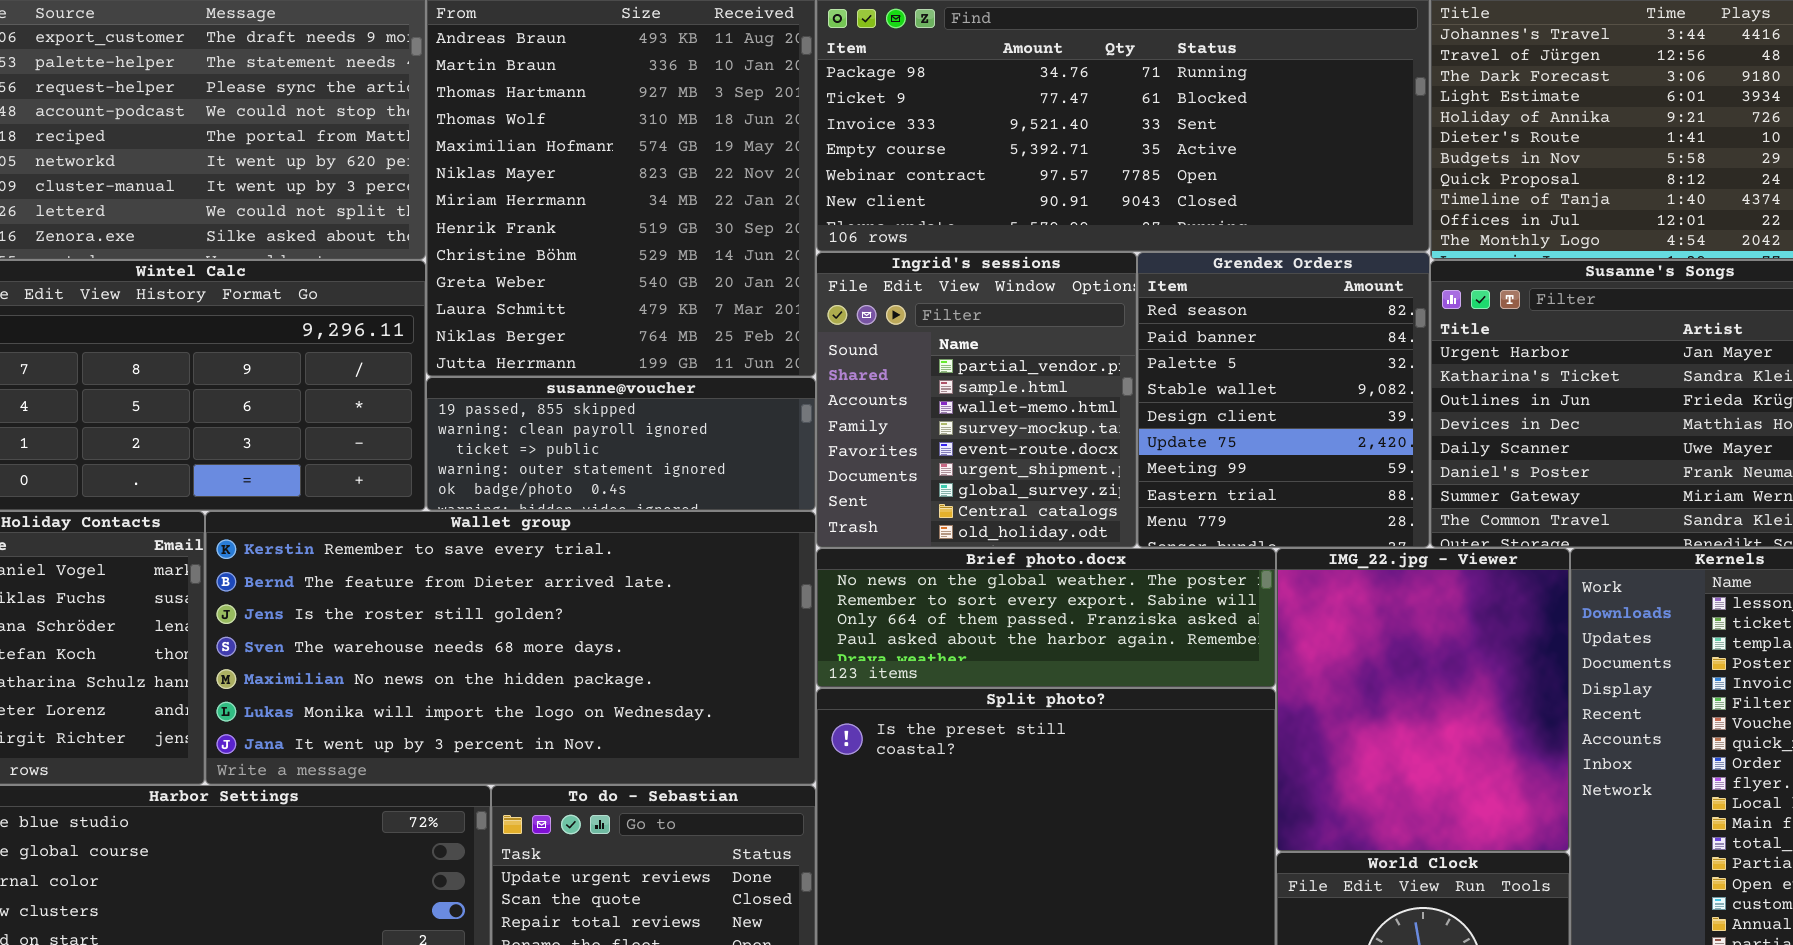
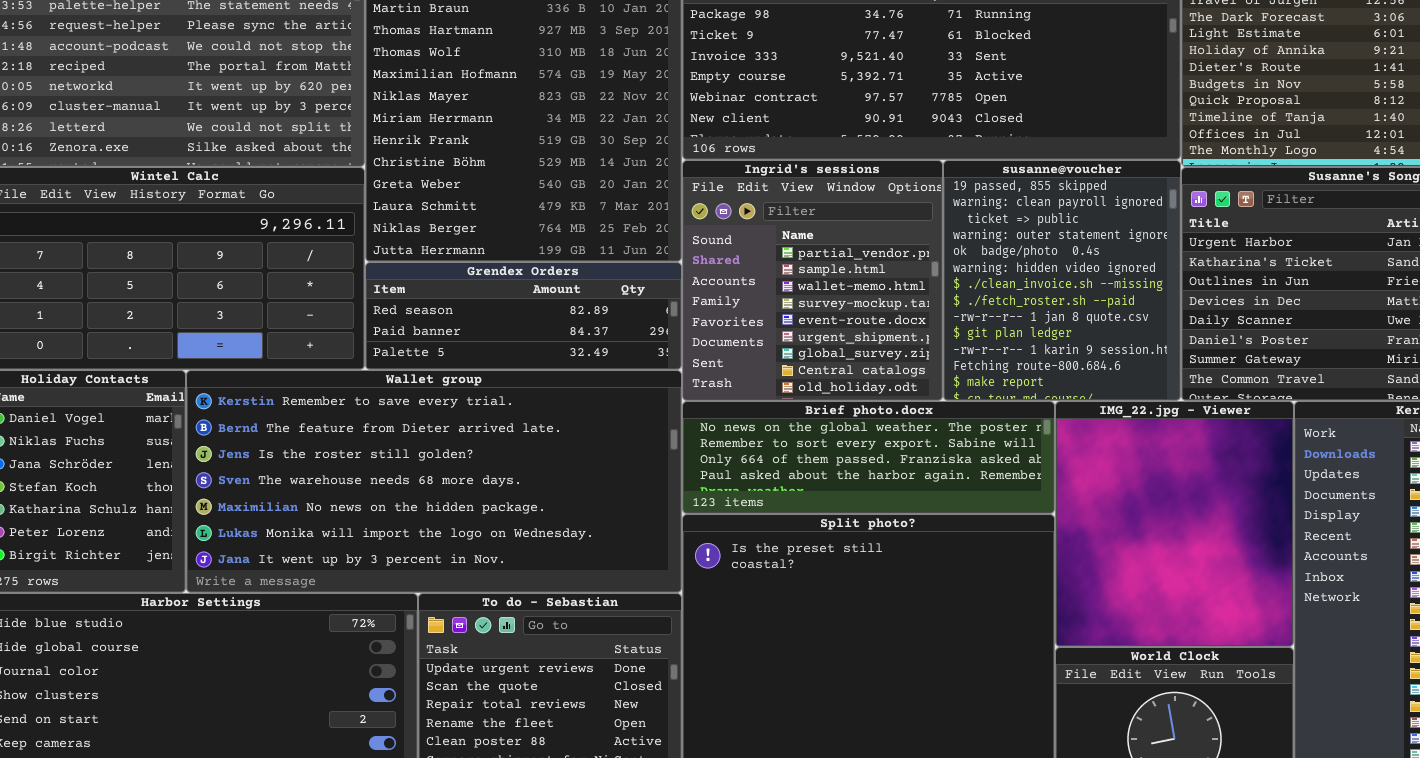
Grendex Orders: [1137,252,1430,548] -> [365,262,682,370], moved, resized
susanne@voucher: [426,377,816,511] -> [943,160,1181,401], moved, resized

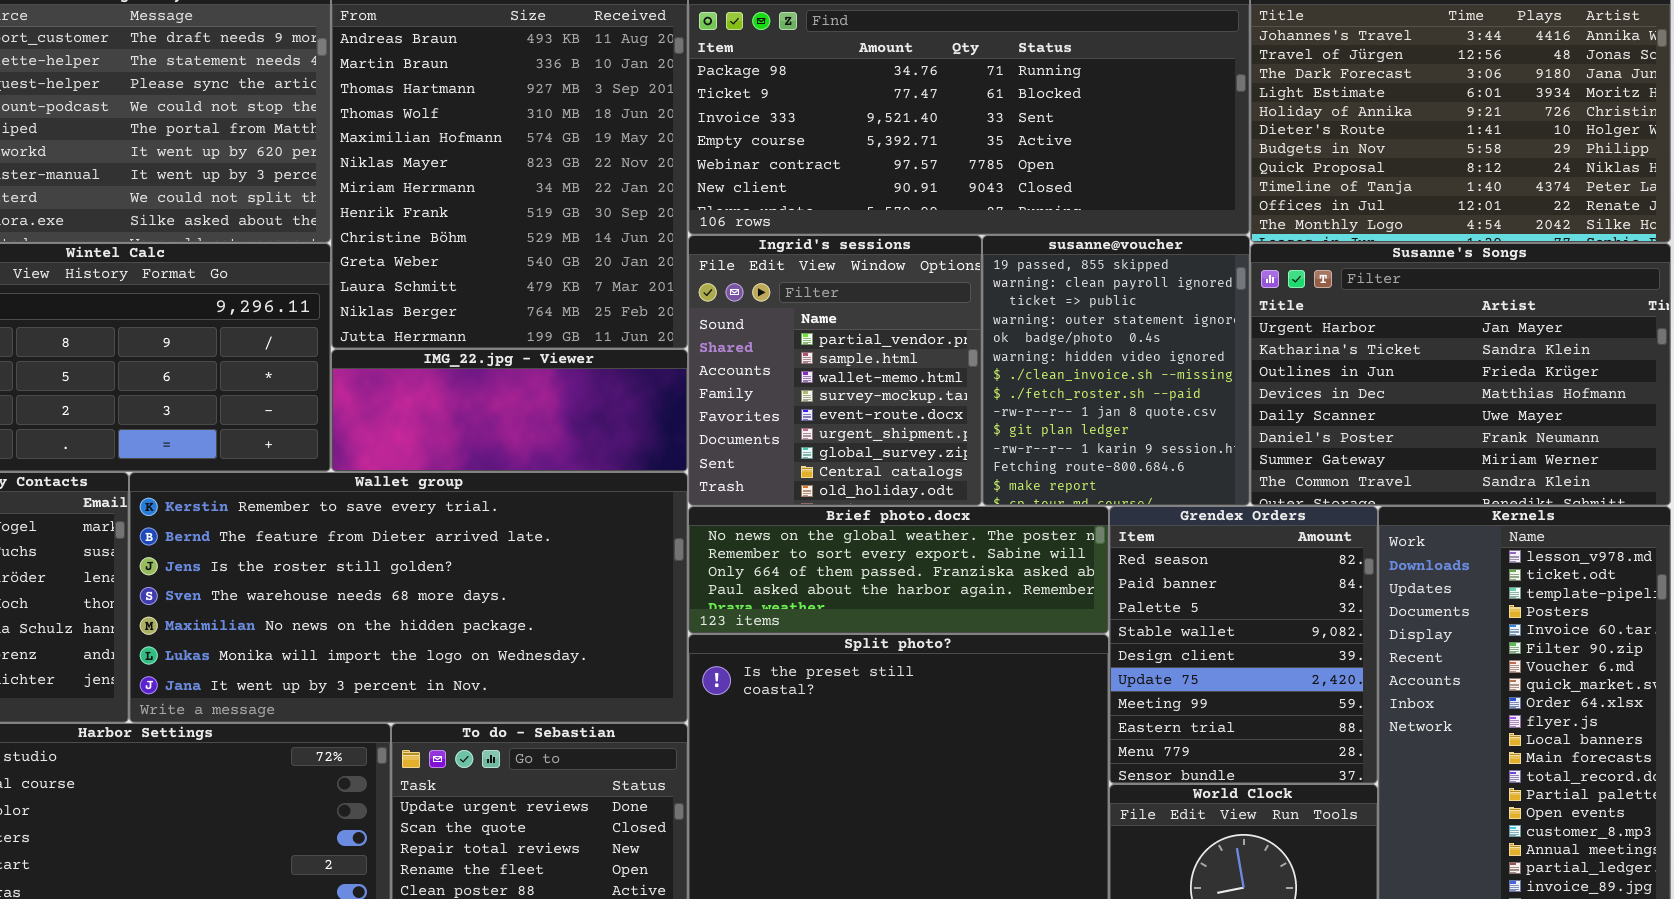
Grendex Orders: [365,262,682,370] -> [1109,506,1378,784], moved, resized
IMG_22.jpg - Viewer: [1055,401,1294,647] -> [331,349,688,472], moved, resized

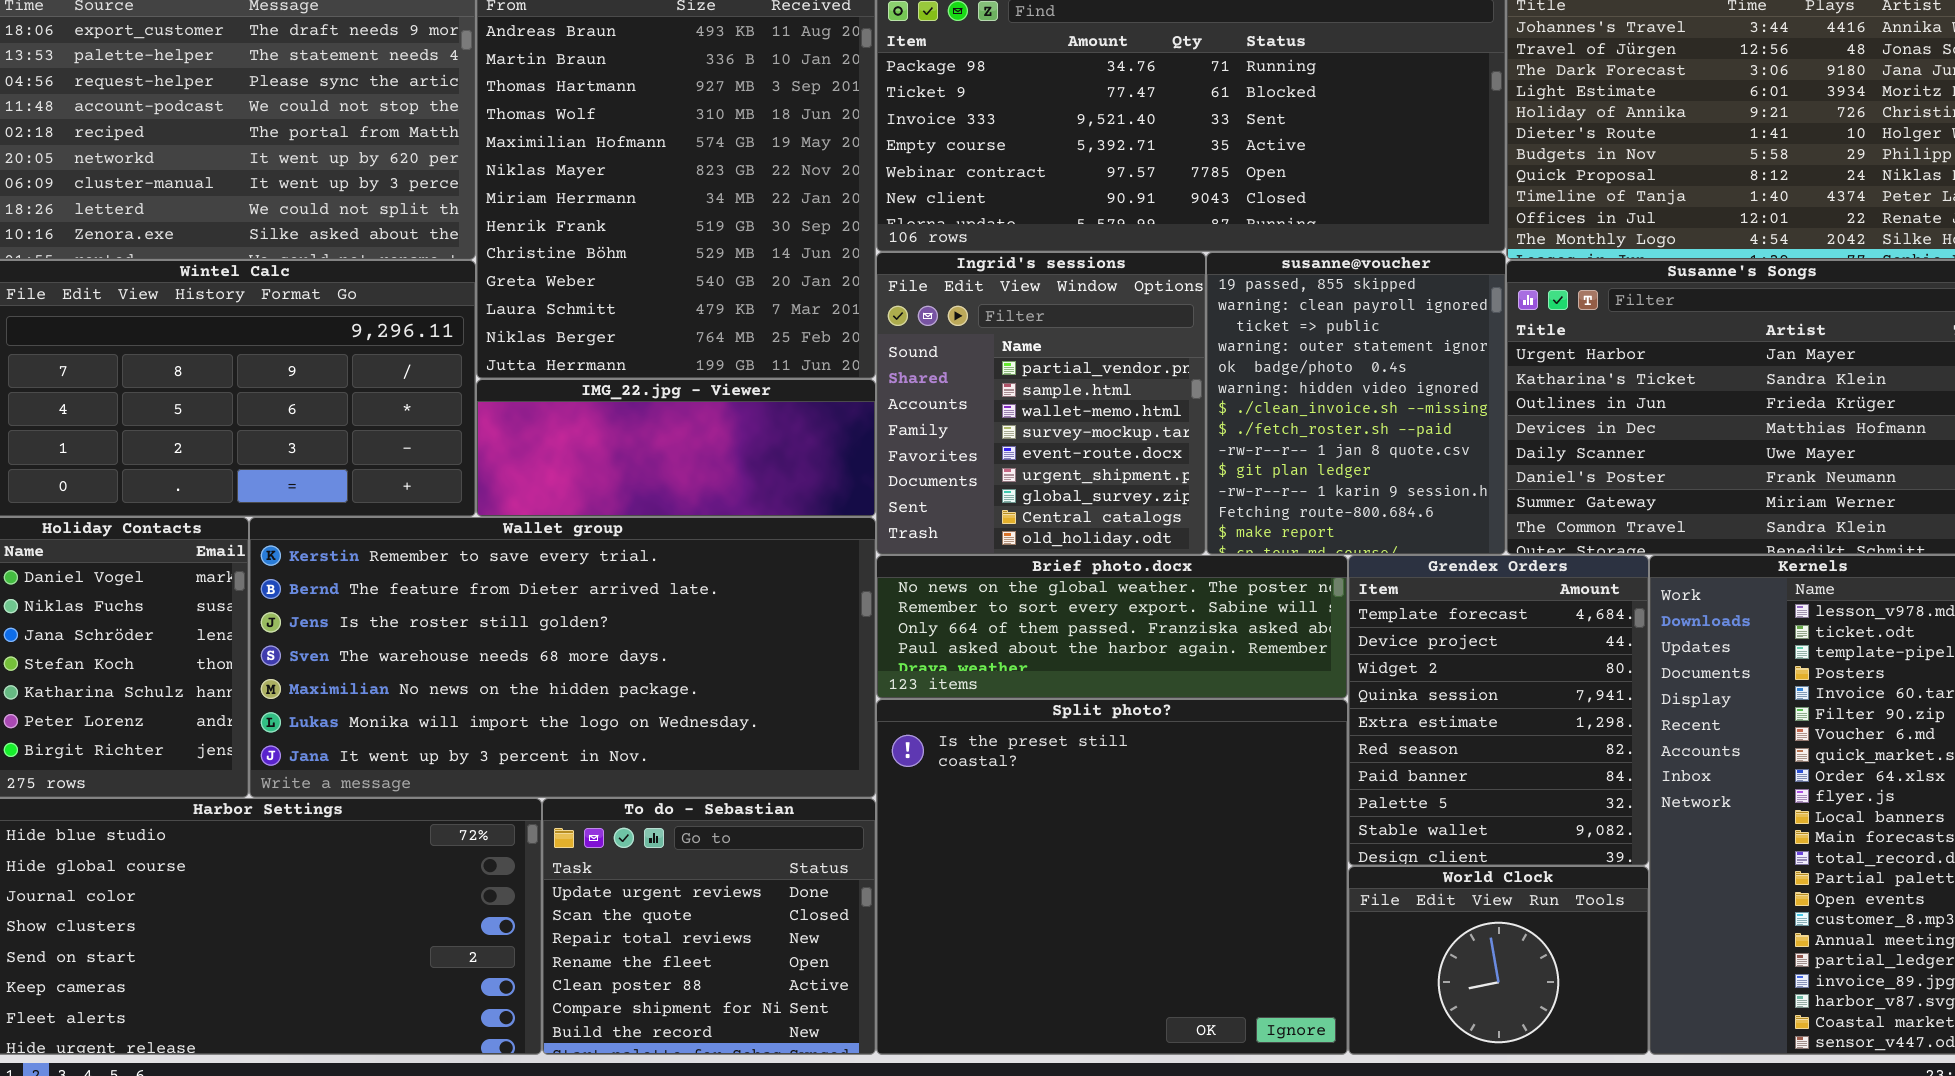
Grendex Orders: [1109,506,1378,784] -> [1348,555,1649,866], scrolled up 5 rows

